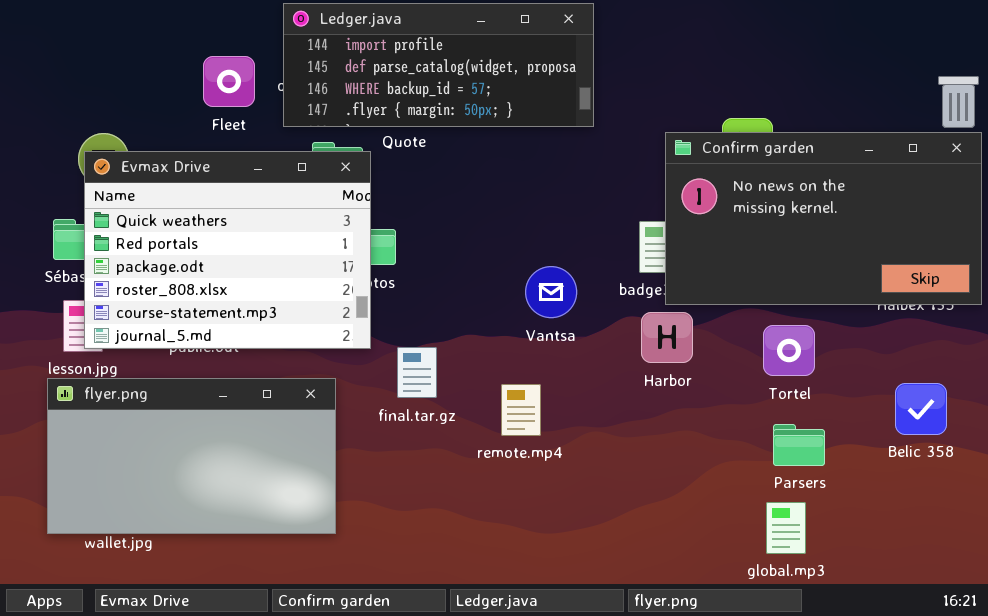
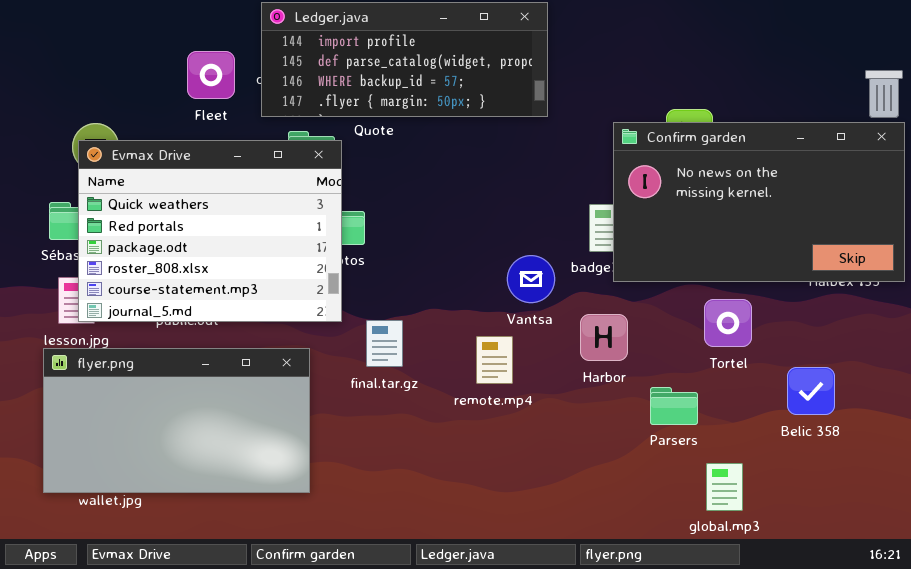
Vantsa: [525,266,577,318] -> [507,255,555,303], moved
Harbor: [641,312,693,363] -> [580,314,628,361], moved
Belic 358: [895,383,947,435] -> [787,367,835,415], moved
remote.mp4: [501,384,541,436] -> [476,336,513,384], moved
Parsers: [773,424,825,466] -> [650,387,698,425], moved

